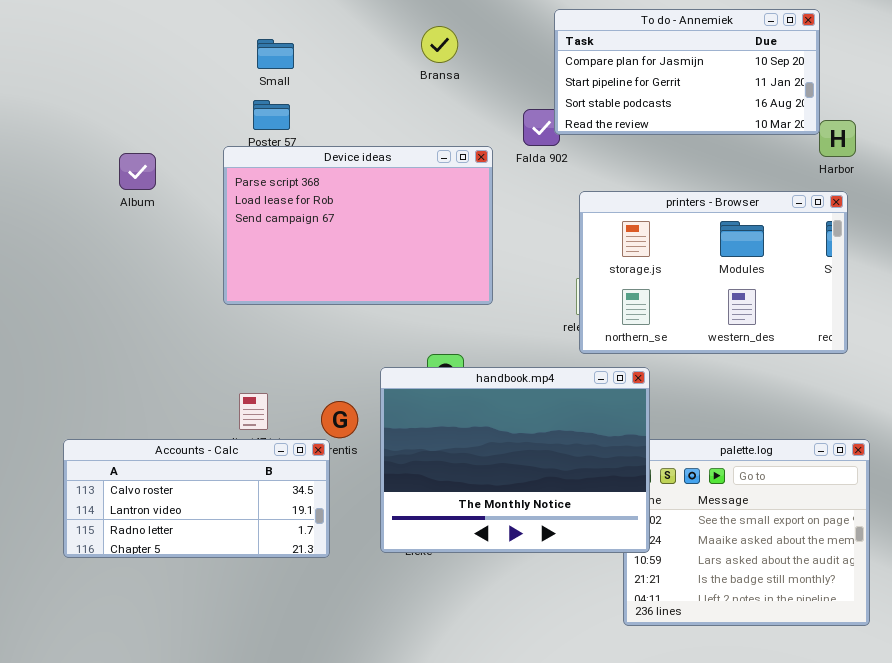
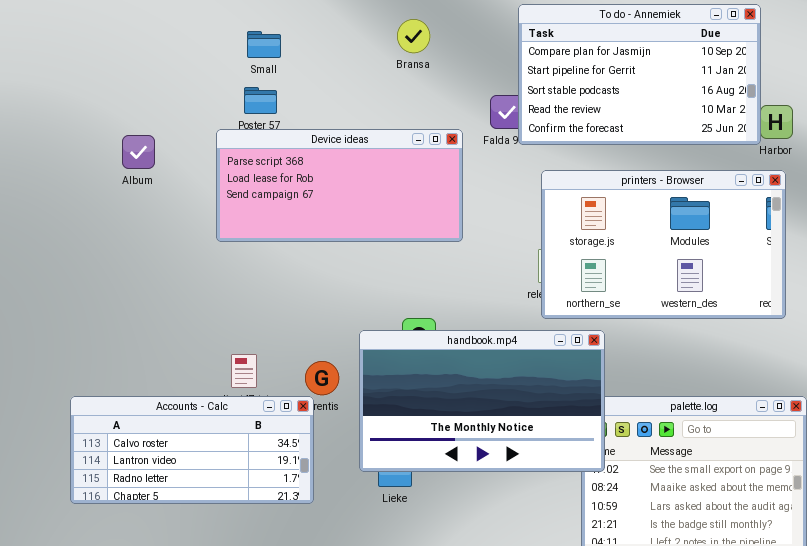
To do - Annemiek: [554,9,820,135] -> [518,4,761,145], resized
Device ideas: [223,146,493,305] -> [216,129,463,242], resized
handbook.mp4: [380,367,650,553] -> [359,330,605,472], resized

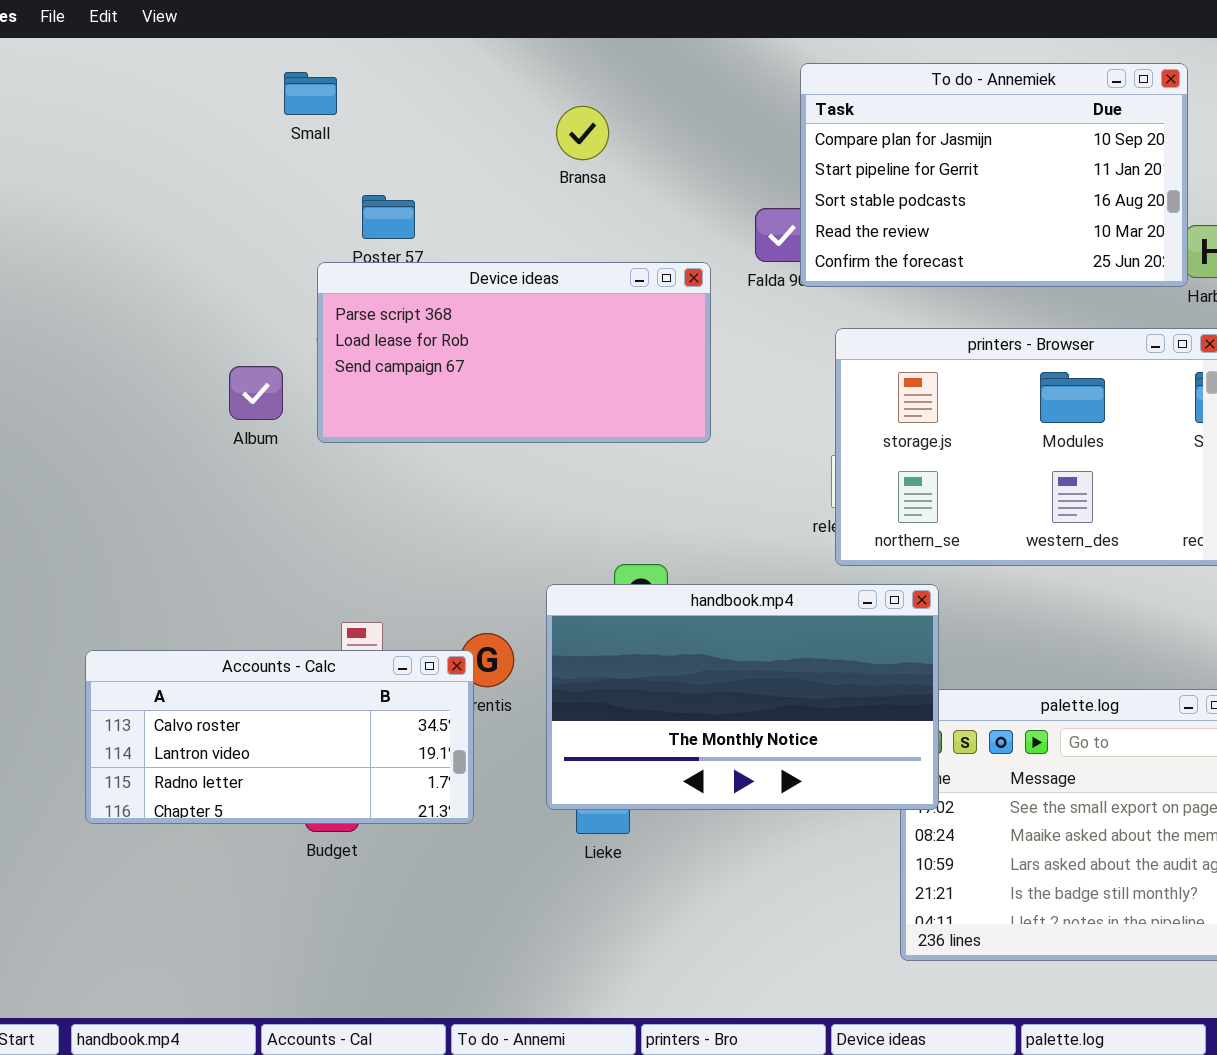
Bransa: [397,19,430,53] -> [556,106,609,160], moved
Small: [247,31,281,58] -> [284,72,337,115], moved
Album: [122,135,155,169] -> [229,366,283,420], moved
Accounts - Calc: [70,396,314,504] -> [85,650,474,824], moved

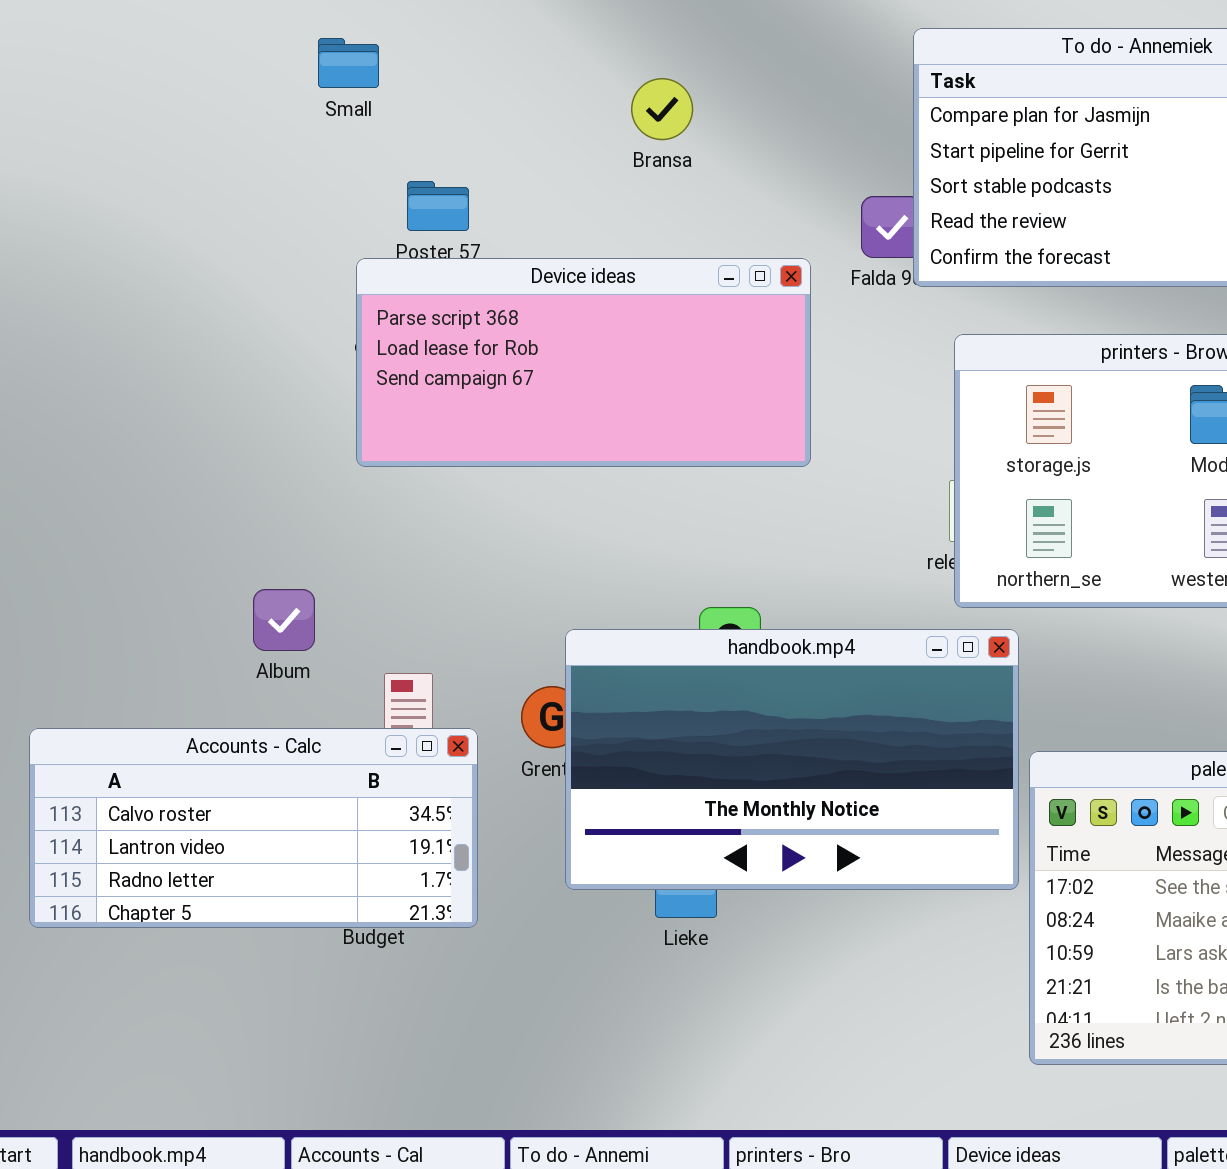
Album: [229,366,283,420] -> [253,589,315,651], moved
handbook.mp4: [546,584,939,810] -> [565,629,1019,890], moved
Accounts - Calc: [85,650,474,824] -> [29,728,478,928], moved

